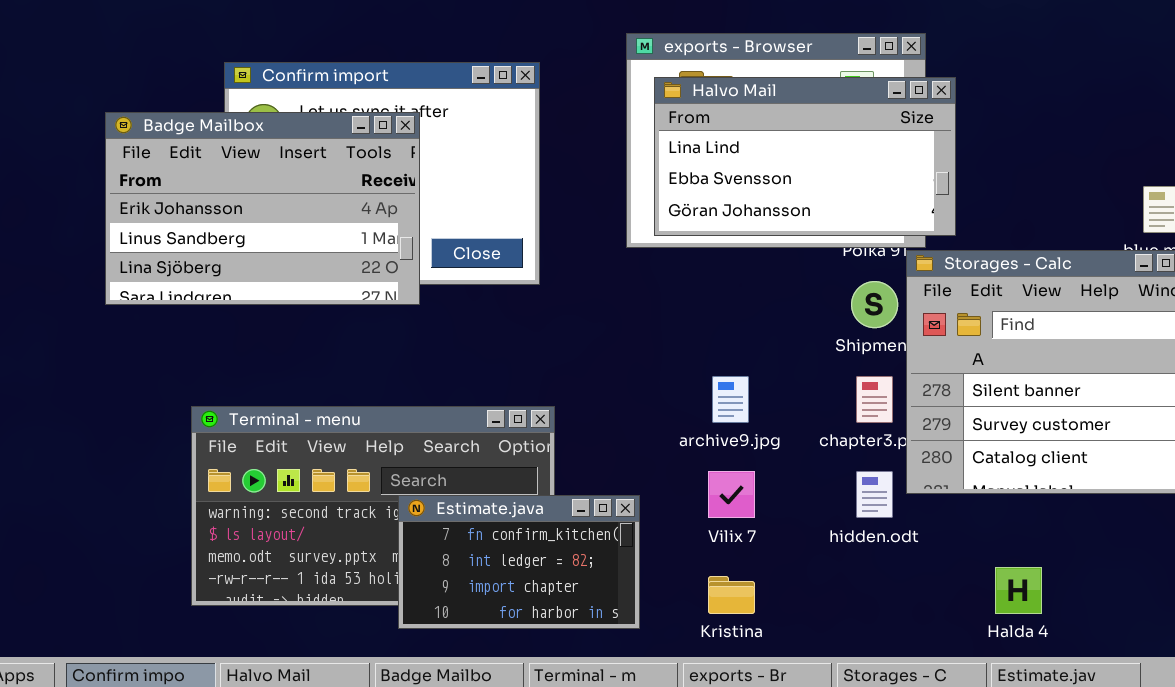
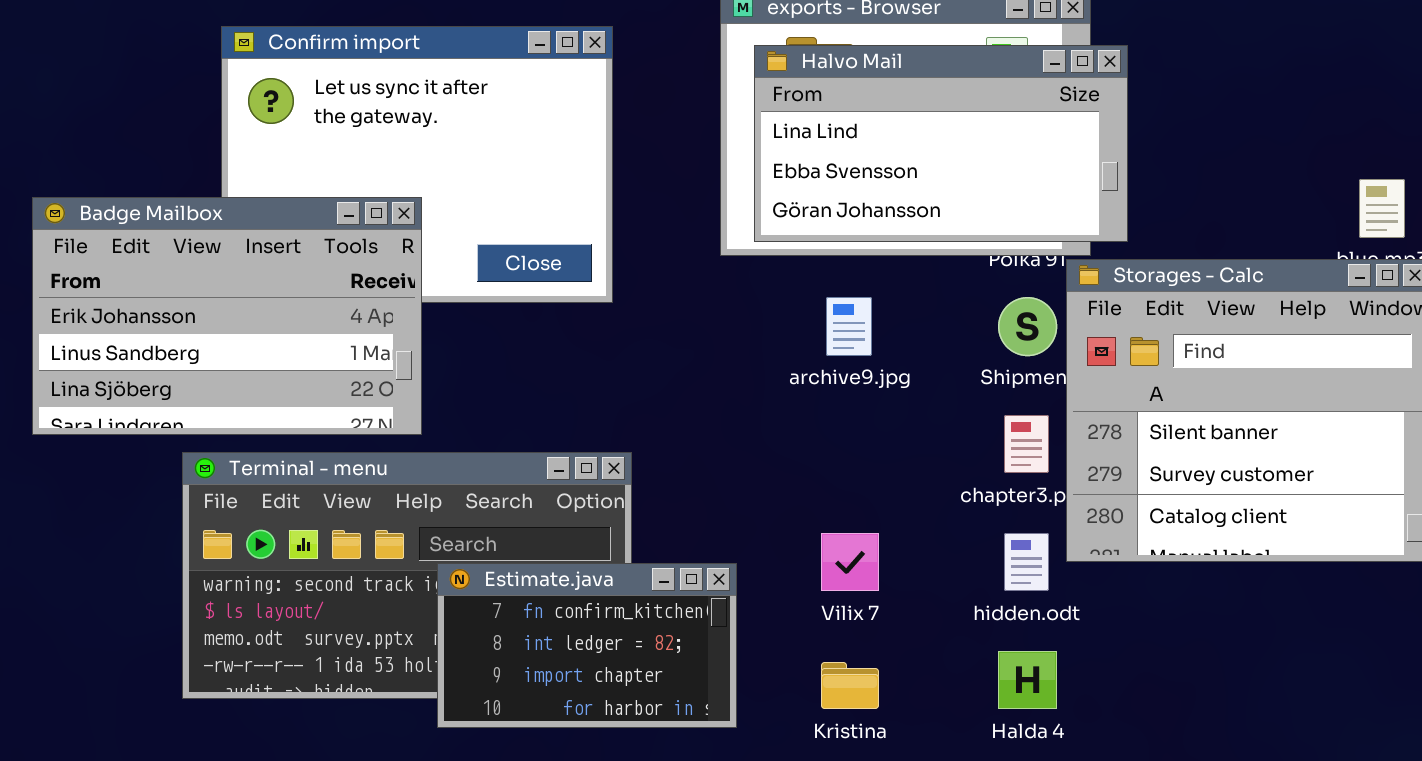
Badge Mailbox: [105,112,420,305] -> [32,197,422,435], moved
archive9.jpg: [712,376,749,423] -> [826,297,872,356], moved
Halda 4: [995,567,1042,614] -> [998,651,1057,709], moved

